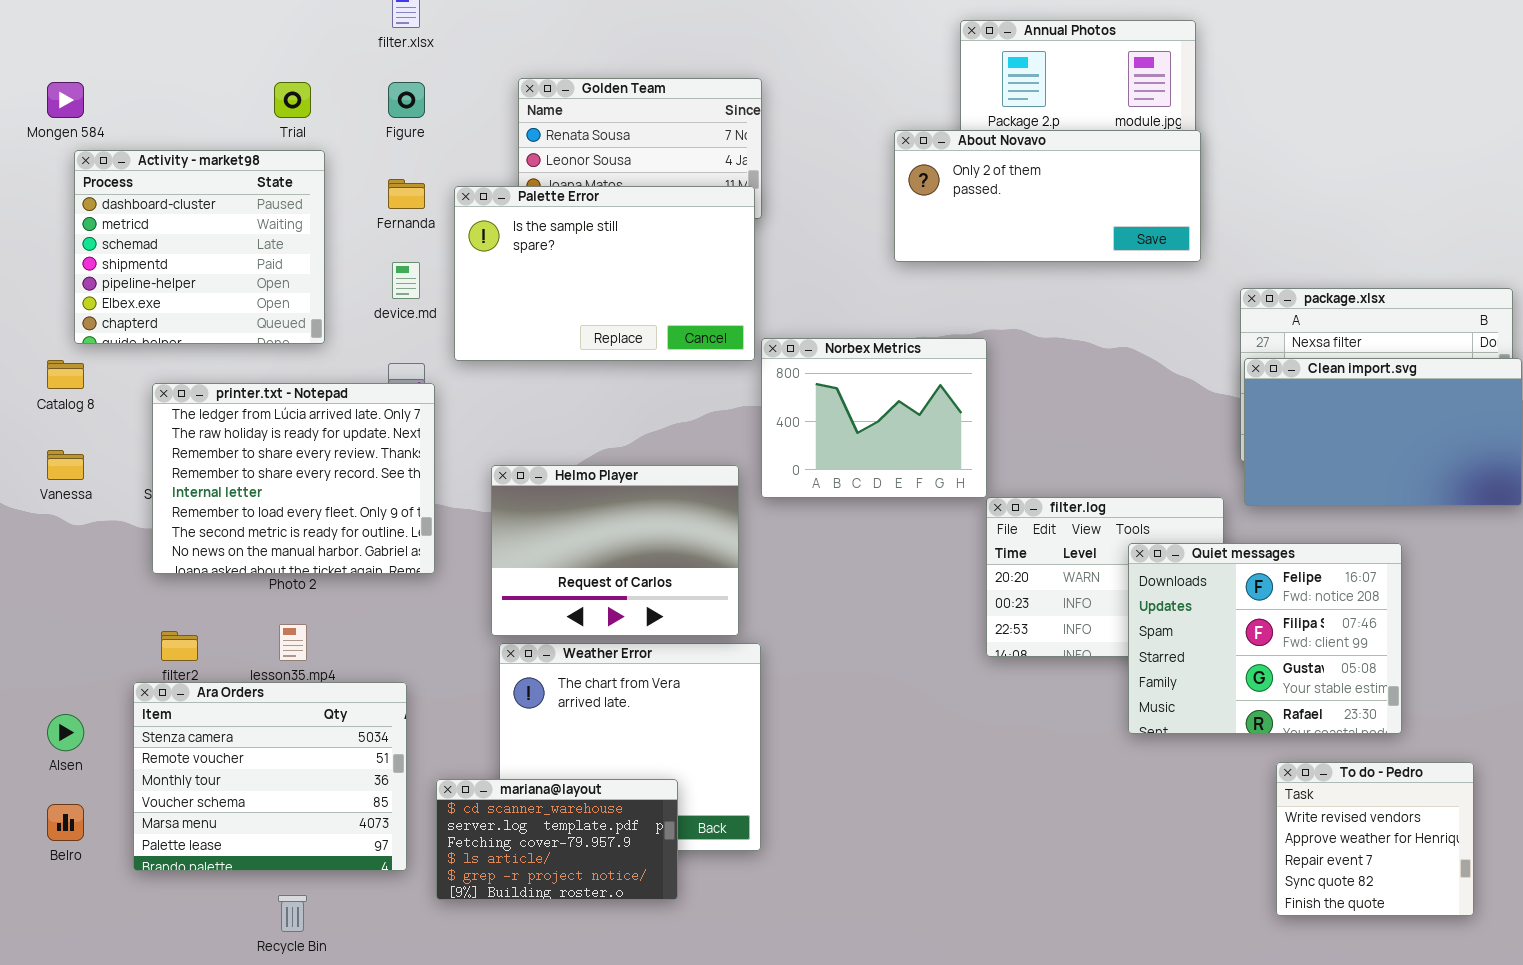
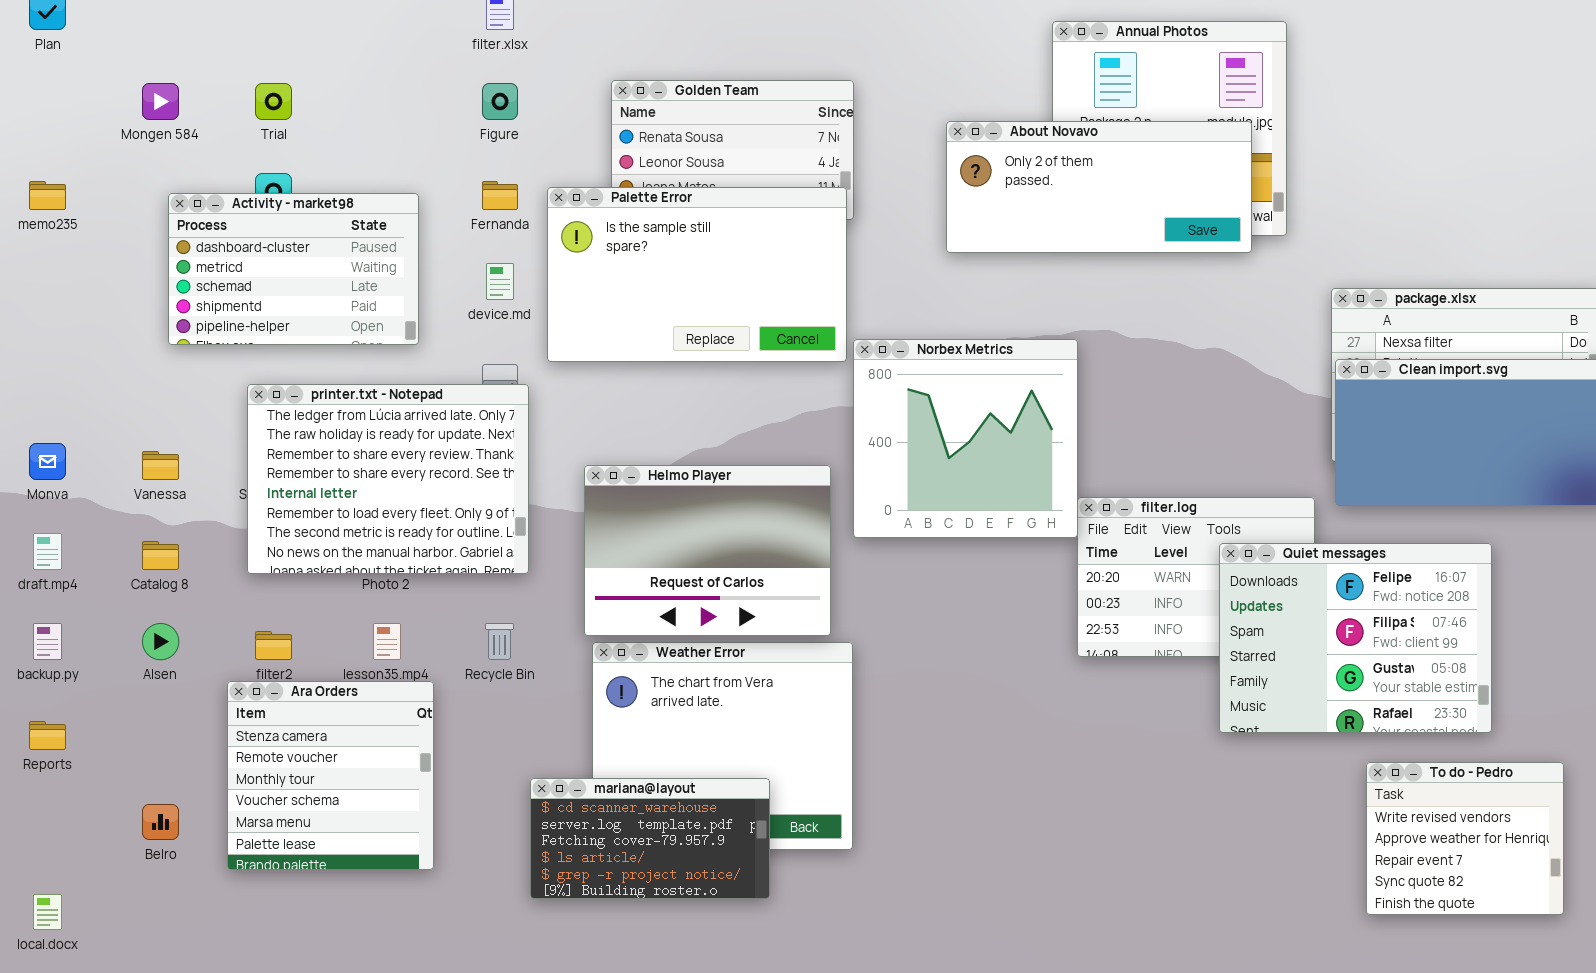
Trial: [274,82,311,118] -> [255,83,292,120], moved
About Novavo: [894,130,1201,262] -> [946,121,1252,253], moved
Activity - market98: [74,150,325,344] -> [168,193,419,345], resized
Norbex Metrics: [761,338,987,498] -> [853,339,1078,538], resized
Catalog 8: [47,360,84,389] -> [142,541,179,570], moved
Ara Orders: [133,682,407,871] -> [227,681,434,870], resized
Alsen: [47,714,84,751] -> [142,623,179,660], moved
Recycle Bin: [278,895,307,932] -> [485,623,514,660], moved

